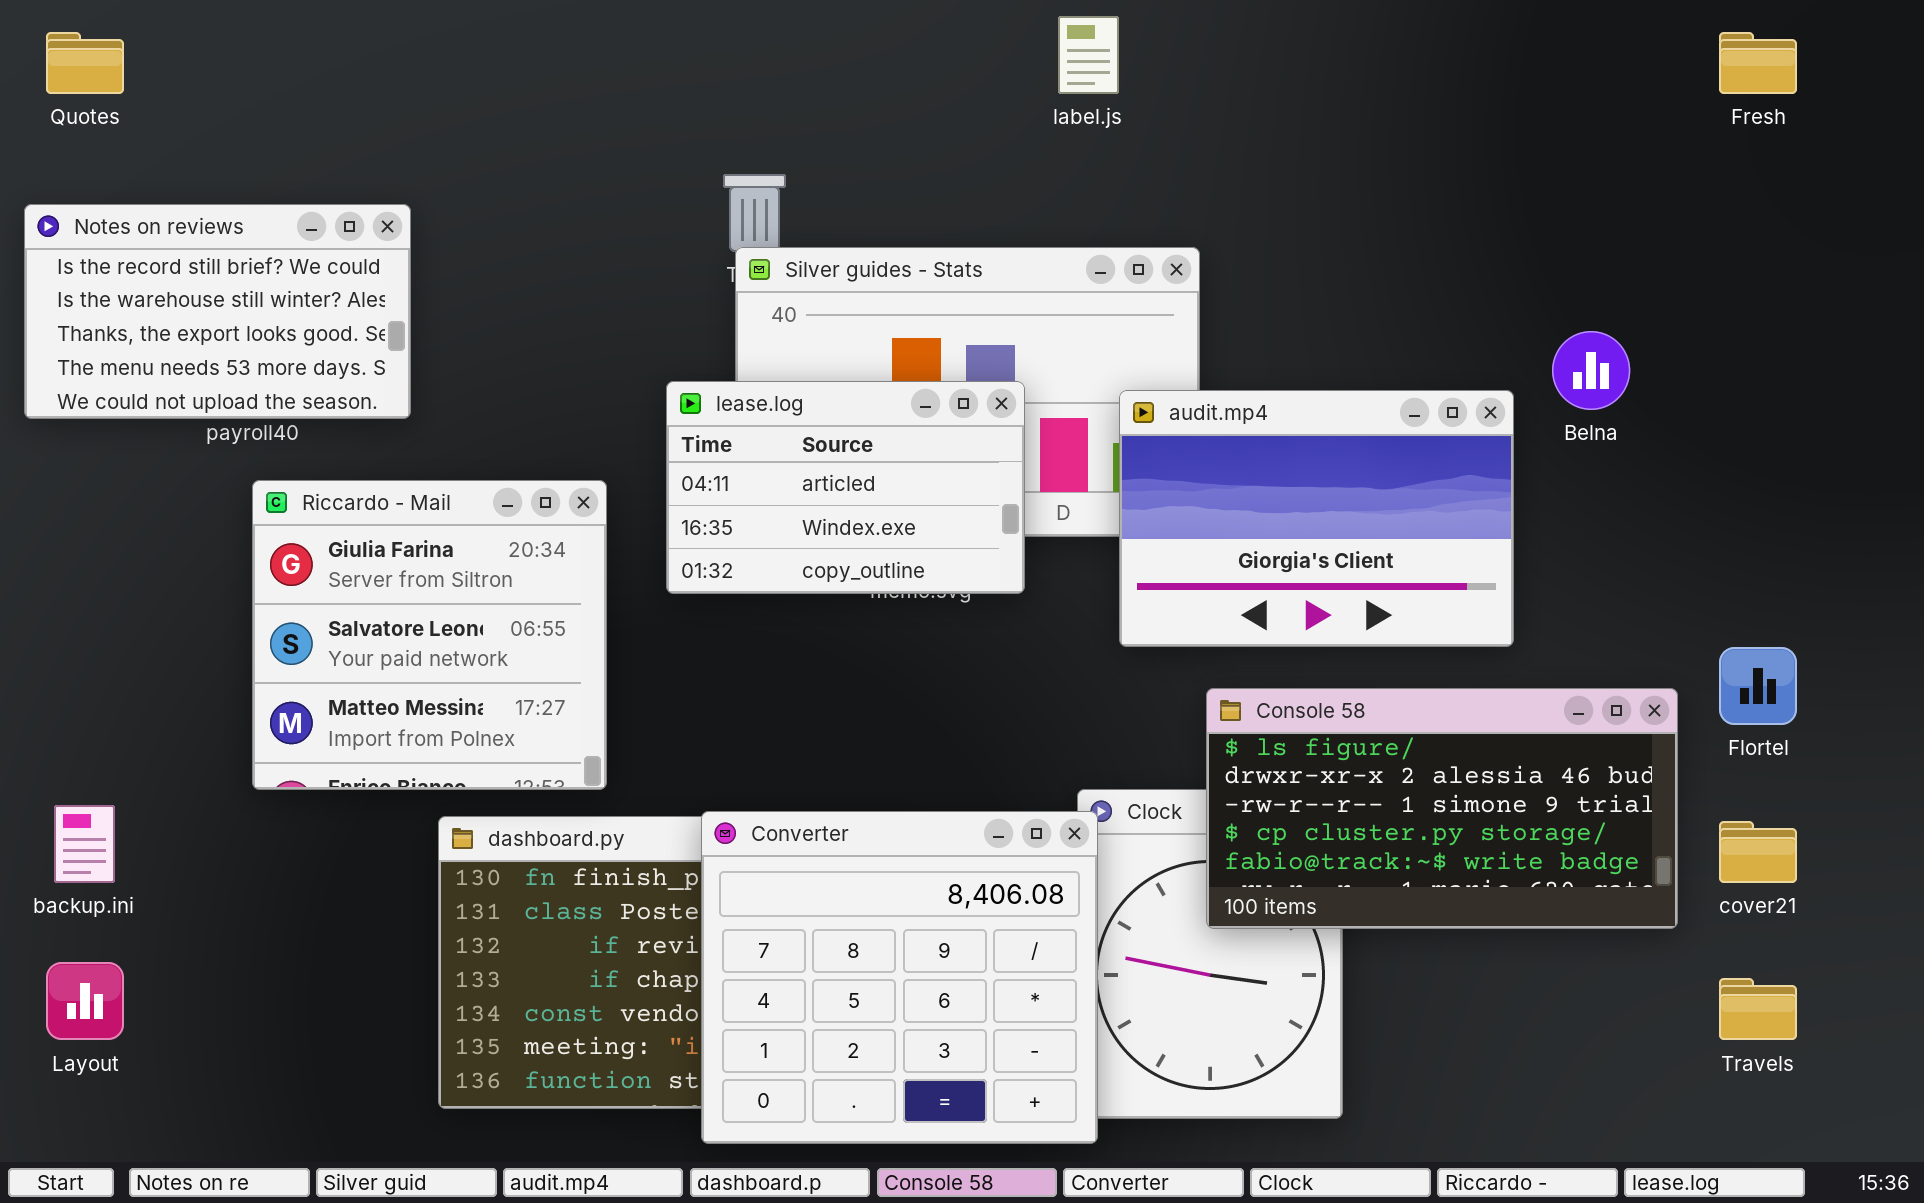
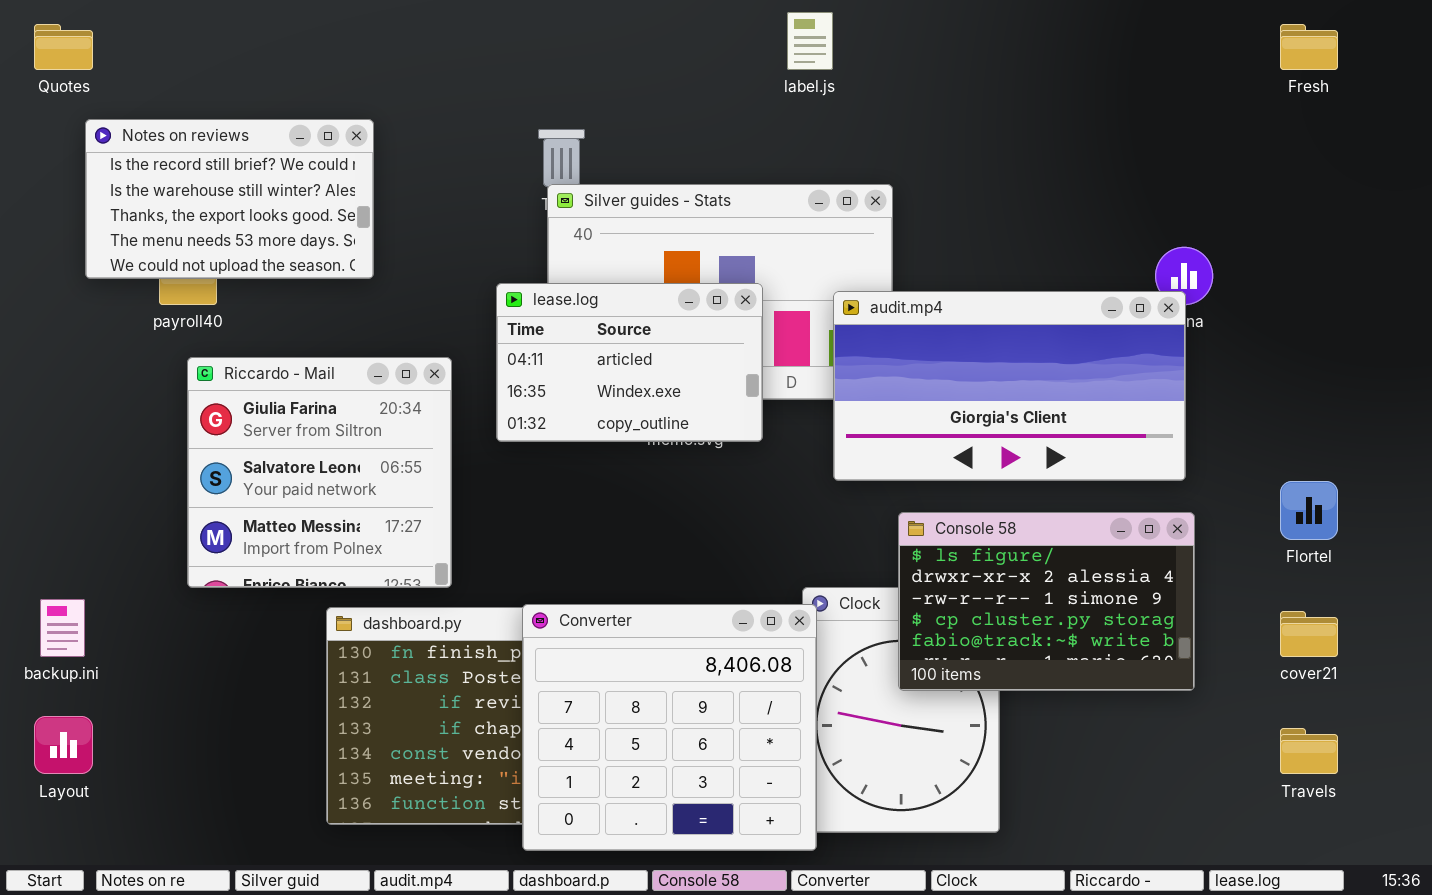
Notes on reviews: [24,204,411,419] -> [85,119,374,279], moved
audit.mp4: [1119,390,1514,647] -> [833,291,1186,481], resized
Console 58: [1206,688,1678,929] -> [898,512,1195,691], resized

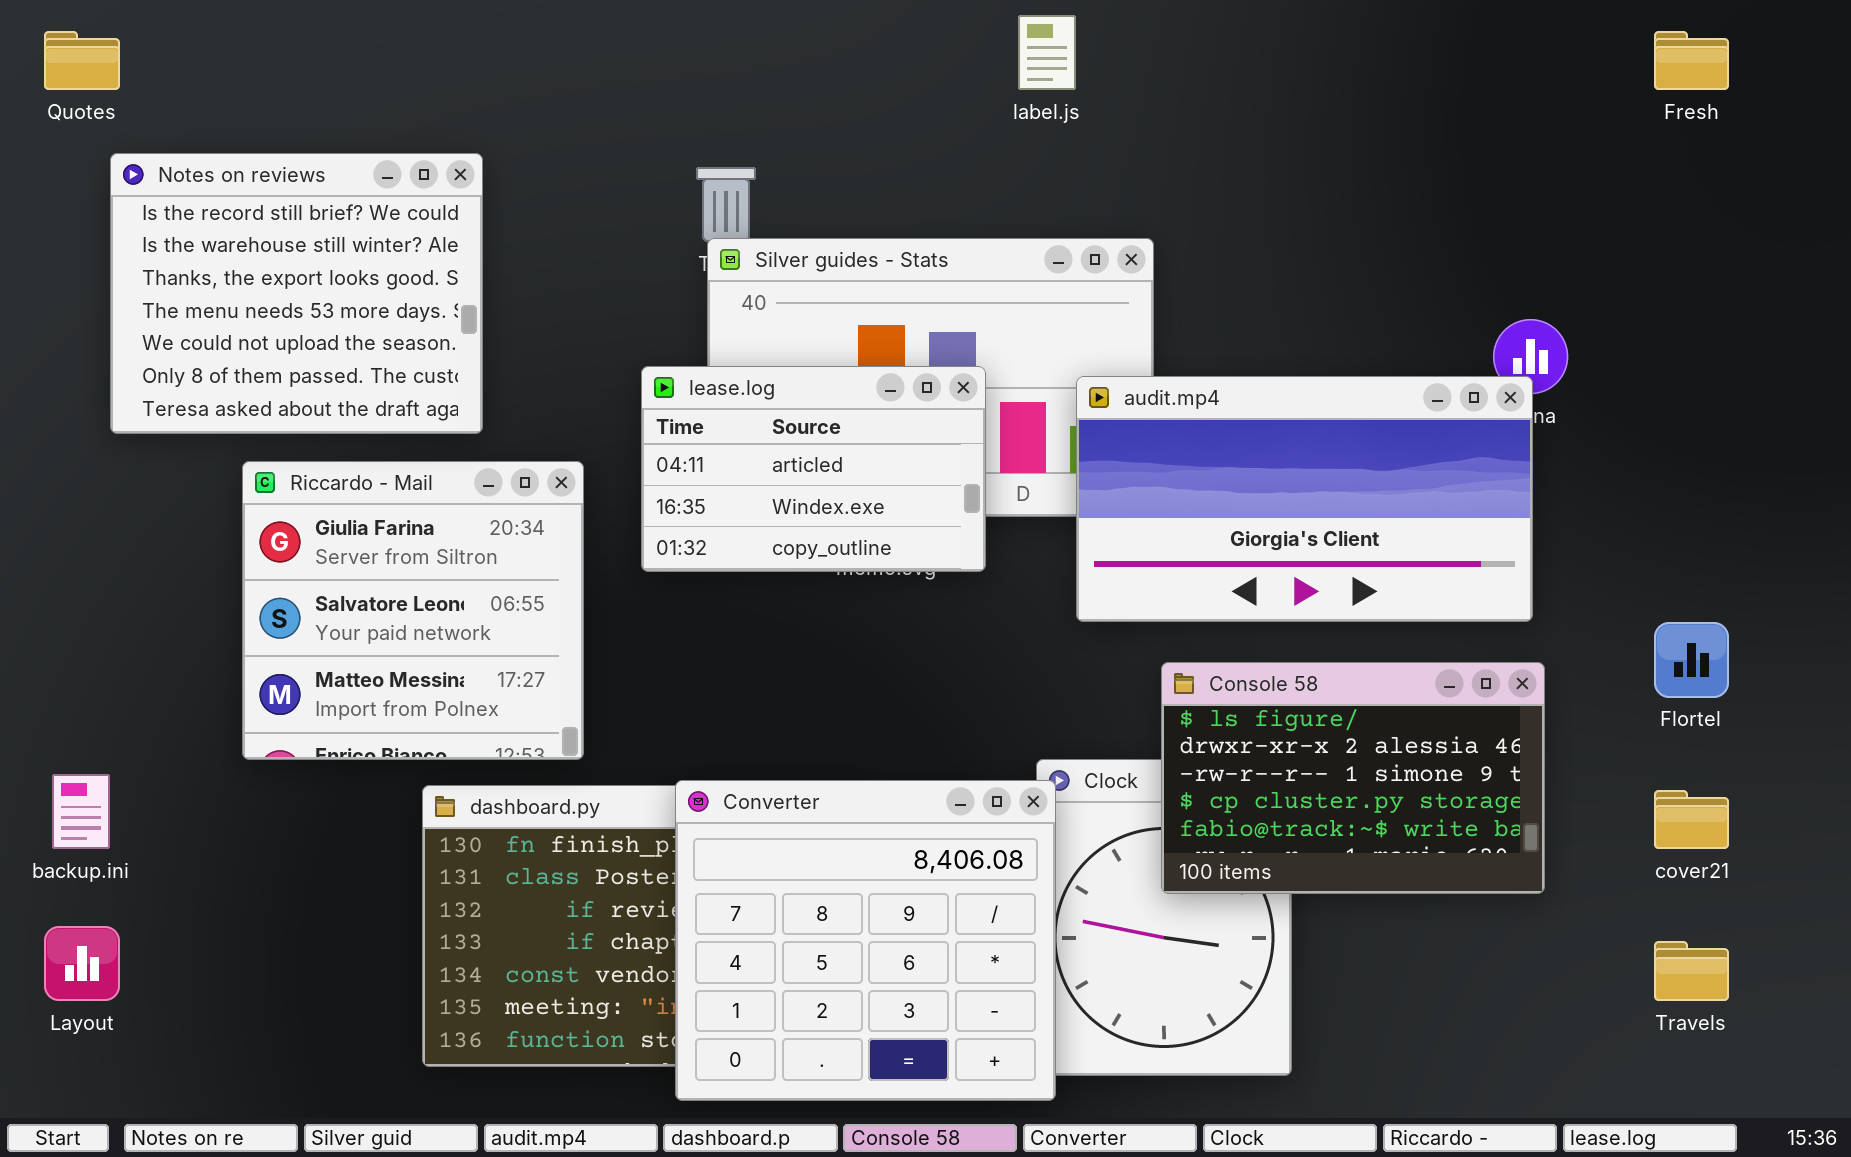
Notes on reviews: [85,119,374,279] -> [110,153,483,434], resized

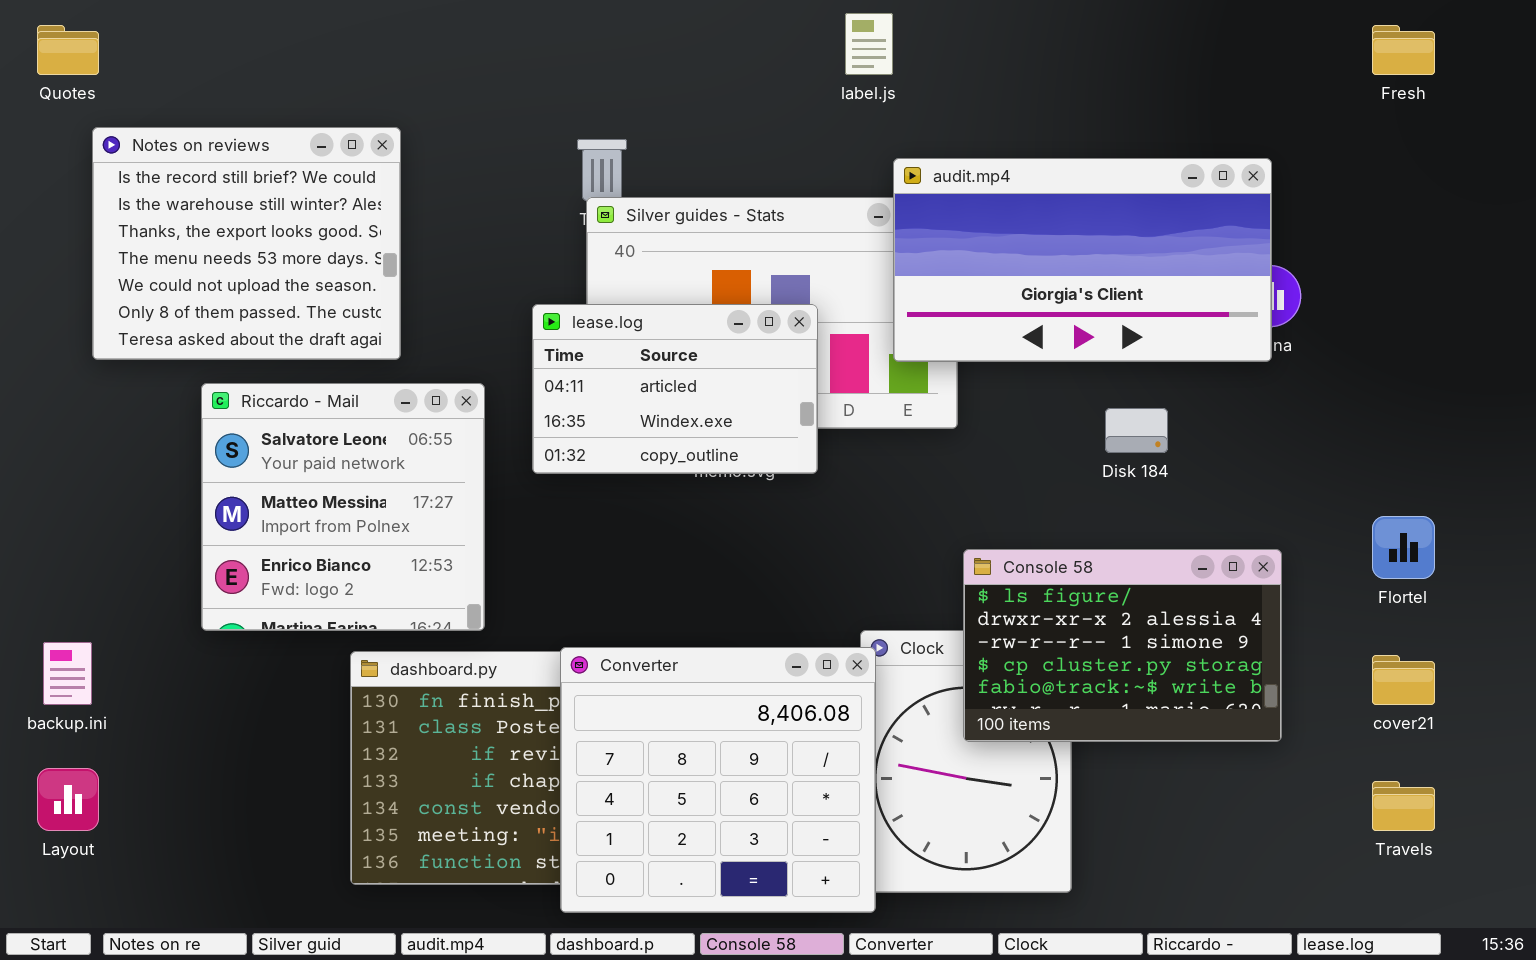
audit.mp4: [1076,376,1533,622] -> [893,158,1272,362], moved
Riccardo - Mail: [242,461,584,760] -> [201,383,485,631], scrolled down 1 row

